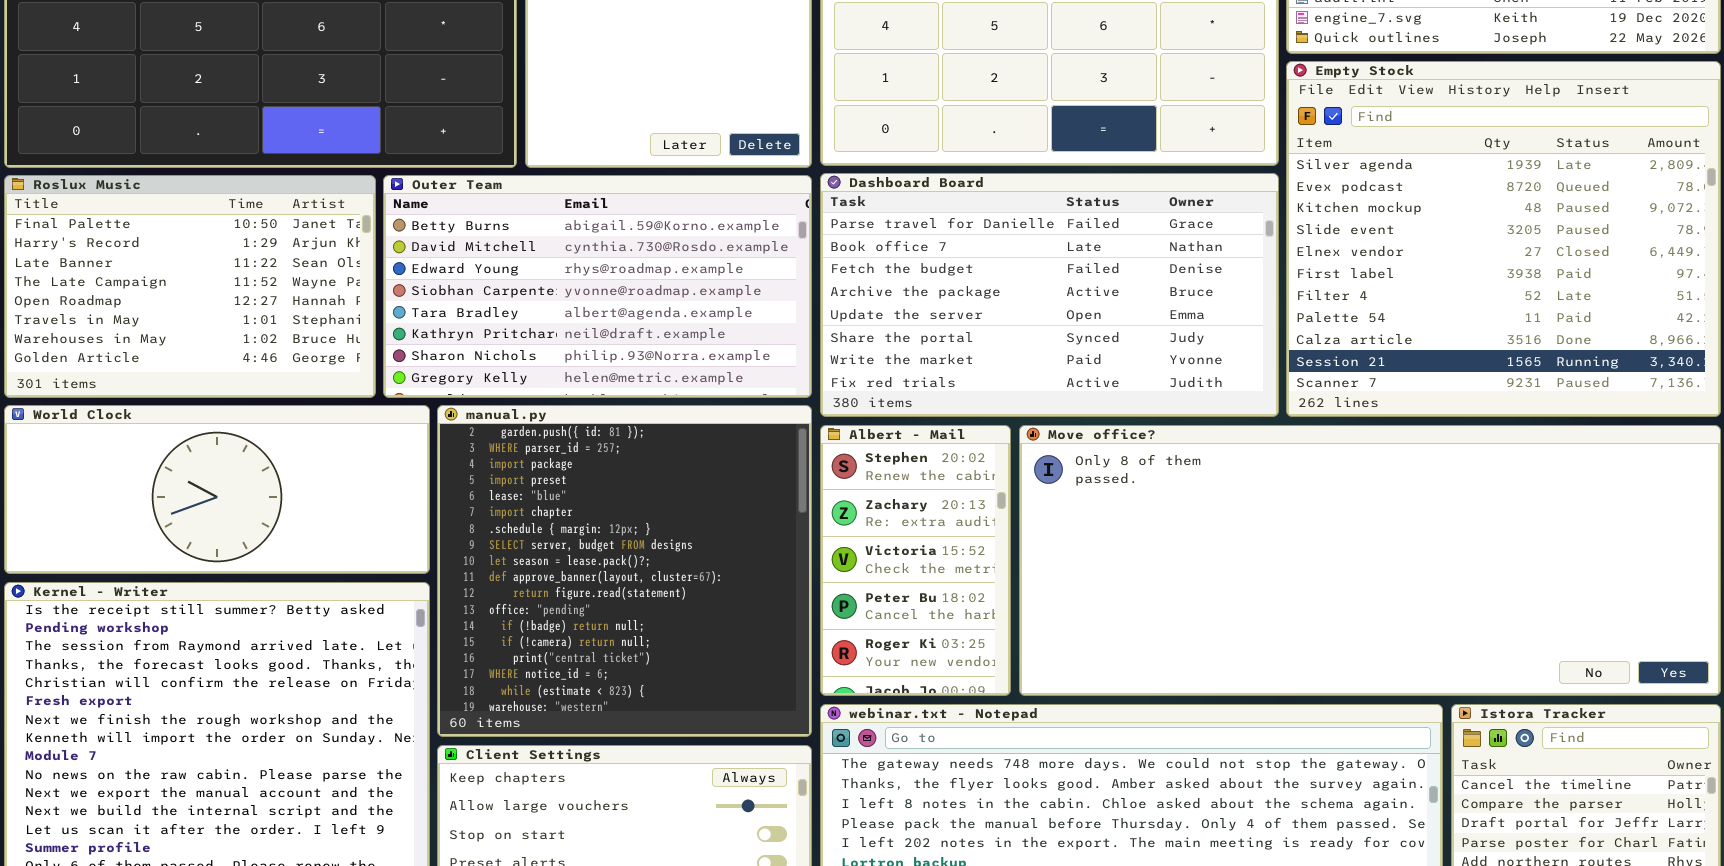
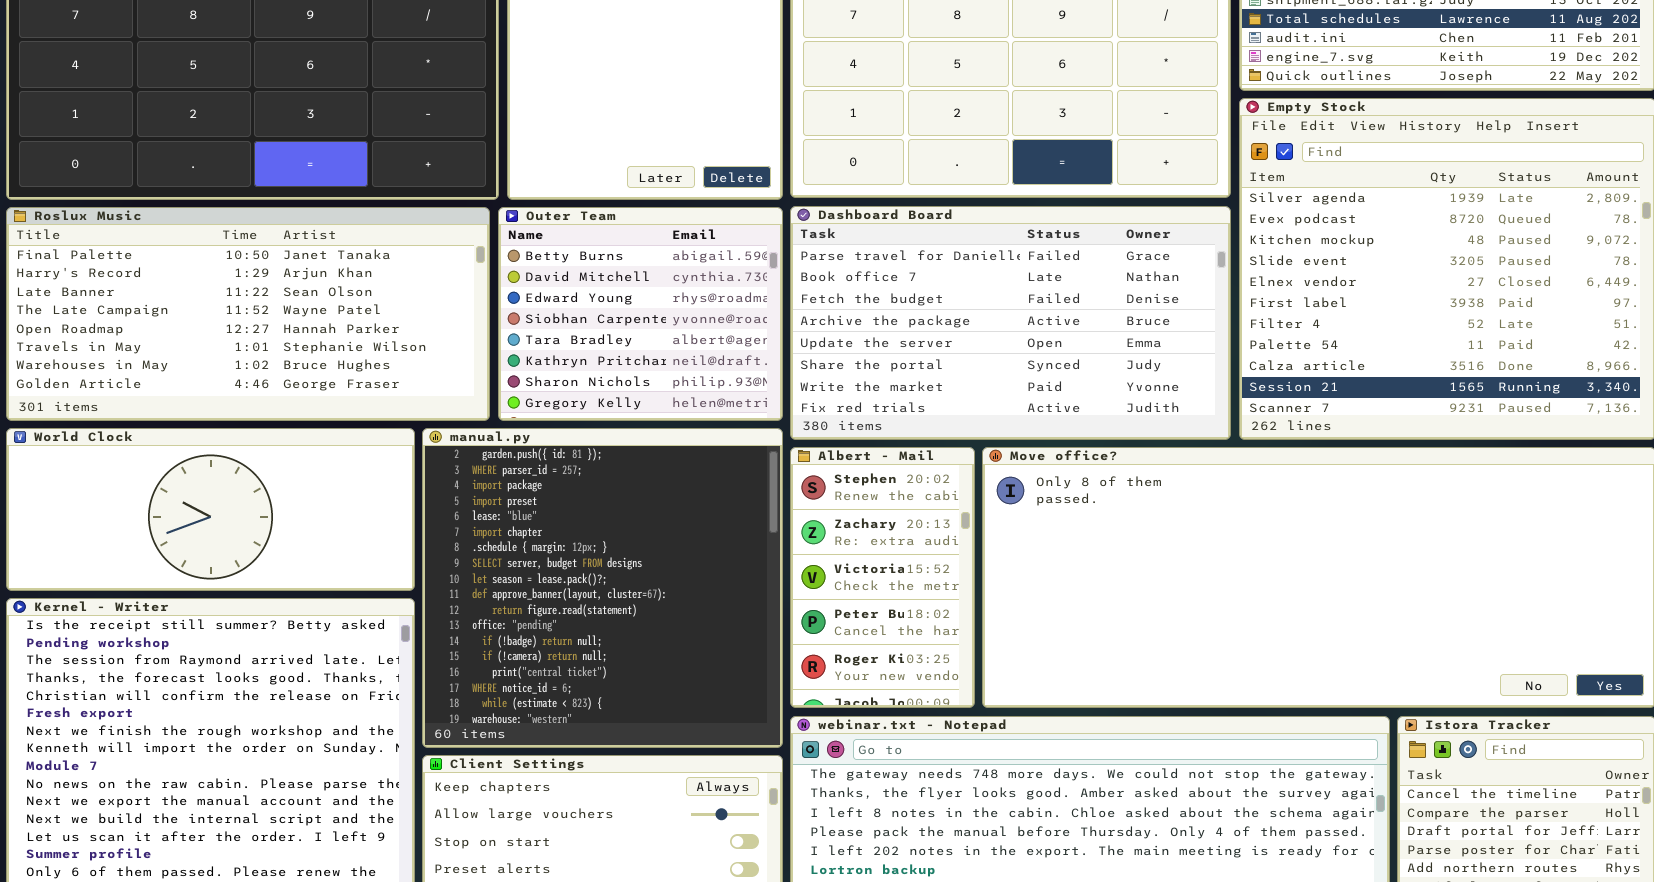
Roslux Music: [4,175,376,398] -> [6,207,490,421], resized
Outer Team: [383,175,812,398] -> [498,207,783,421], resized

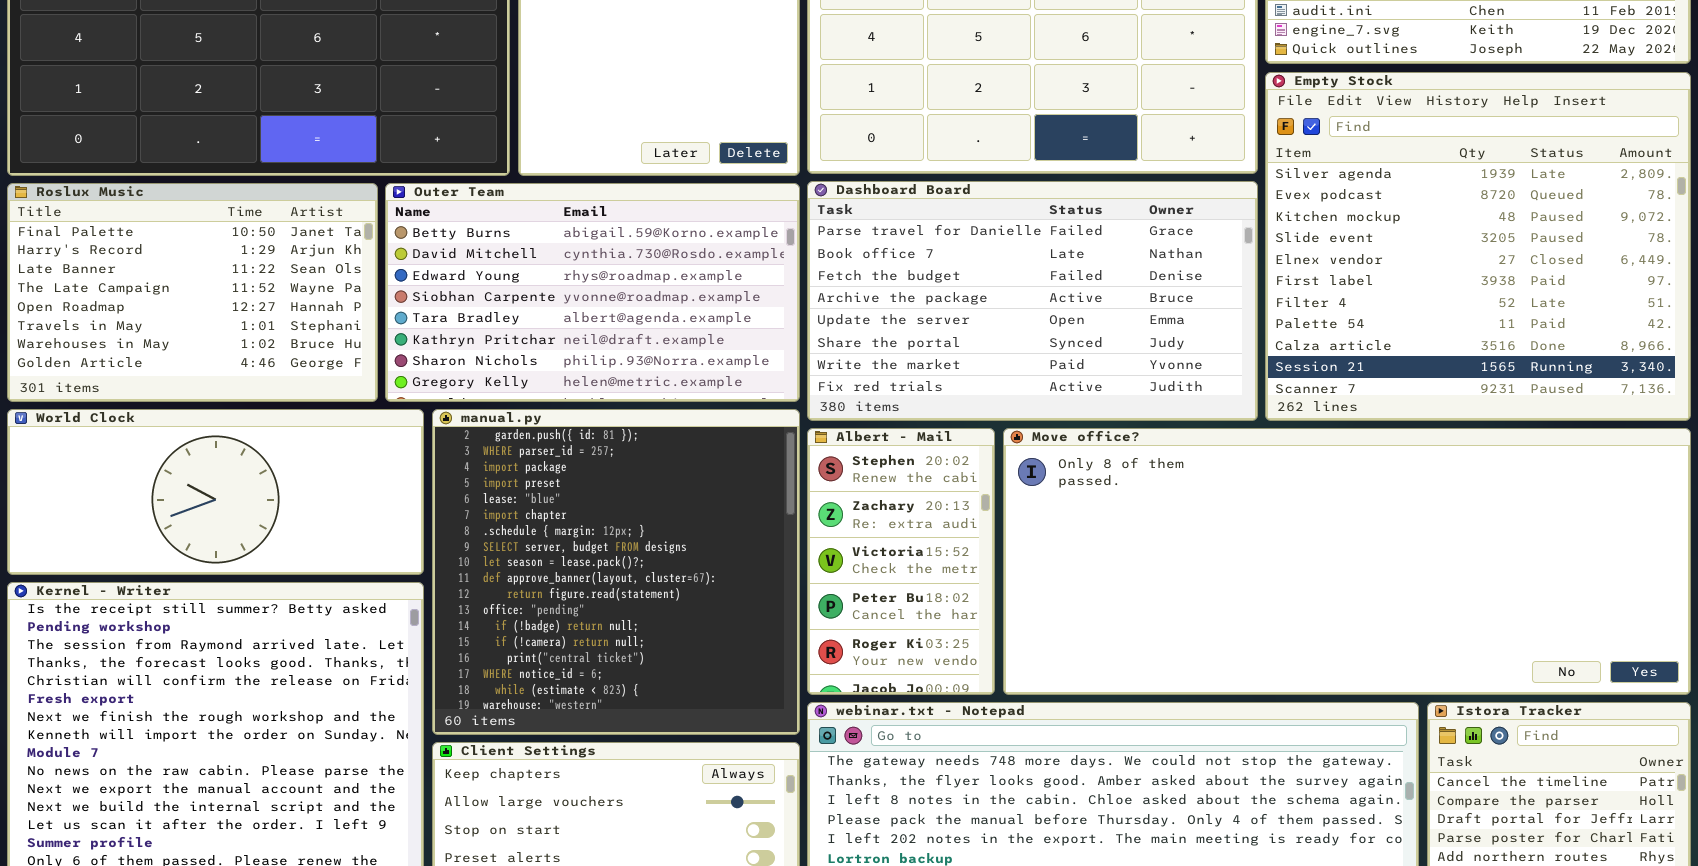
Roslux Music: [6,207,490,421] -> [7,183,378,402], resized
Outer Team: [498,207,783,421] -> [385,183,800,402], resized

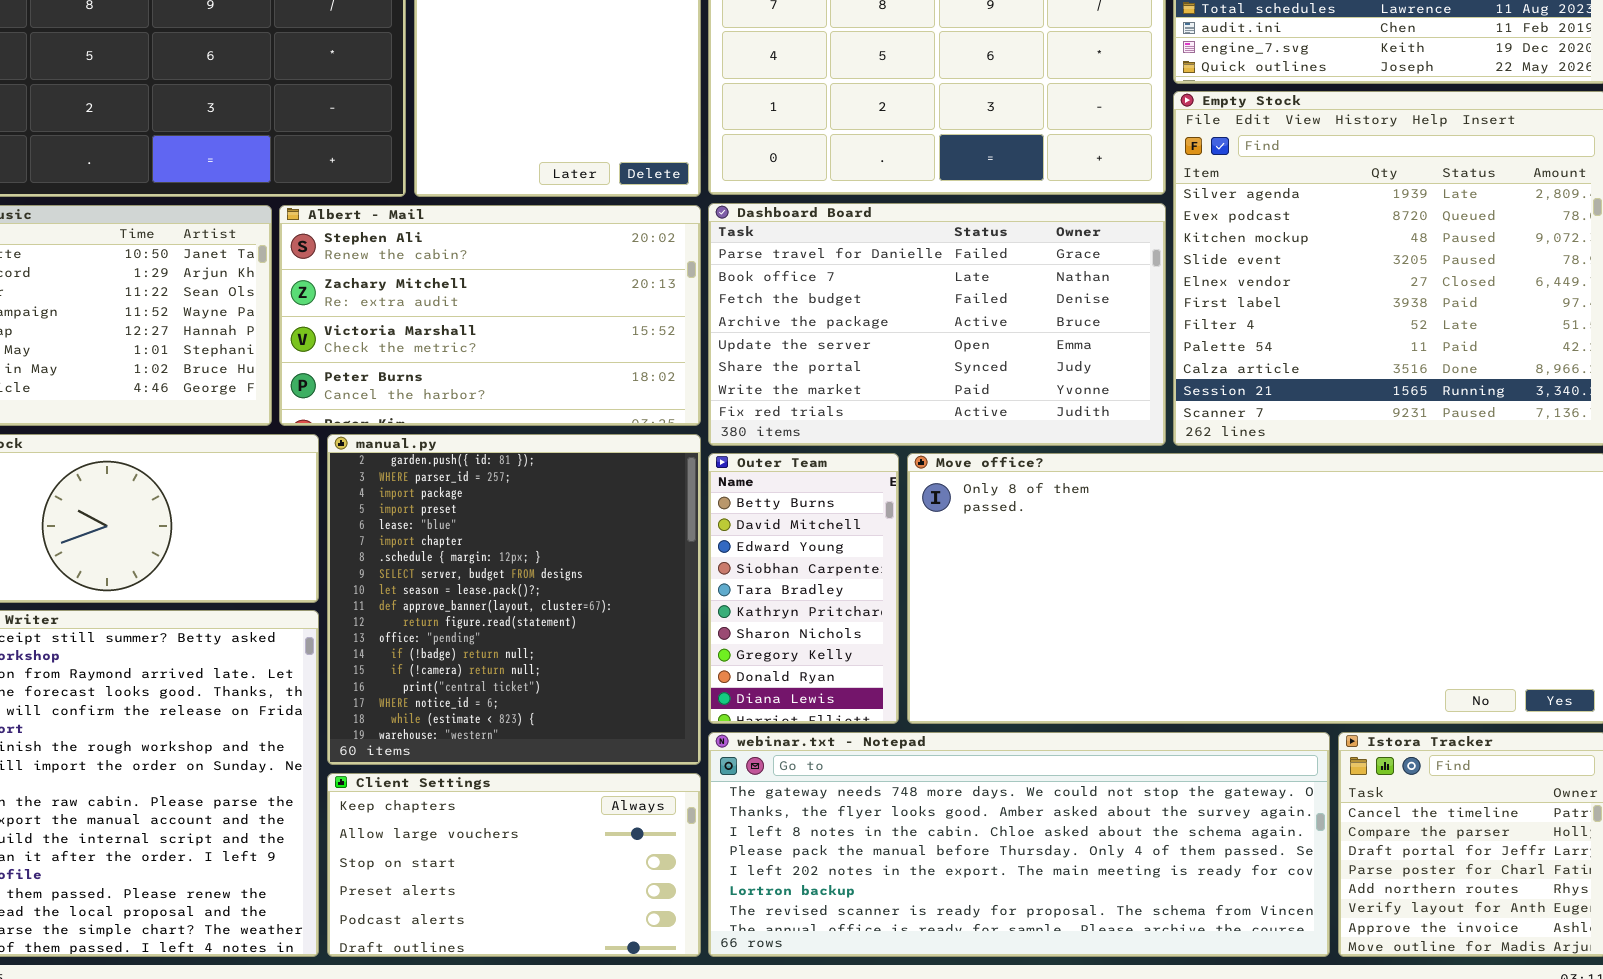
Outer Team: [385,183,800,402] -> [708,453,899,724], moved, resized
Albert - Mail: [807,428,995,695] -> [279,205,701,426], moved, resized

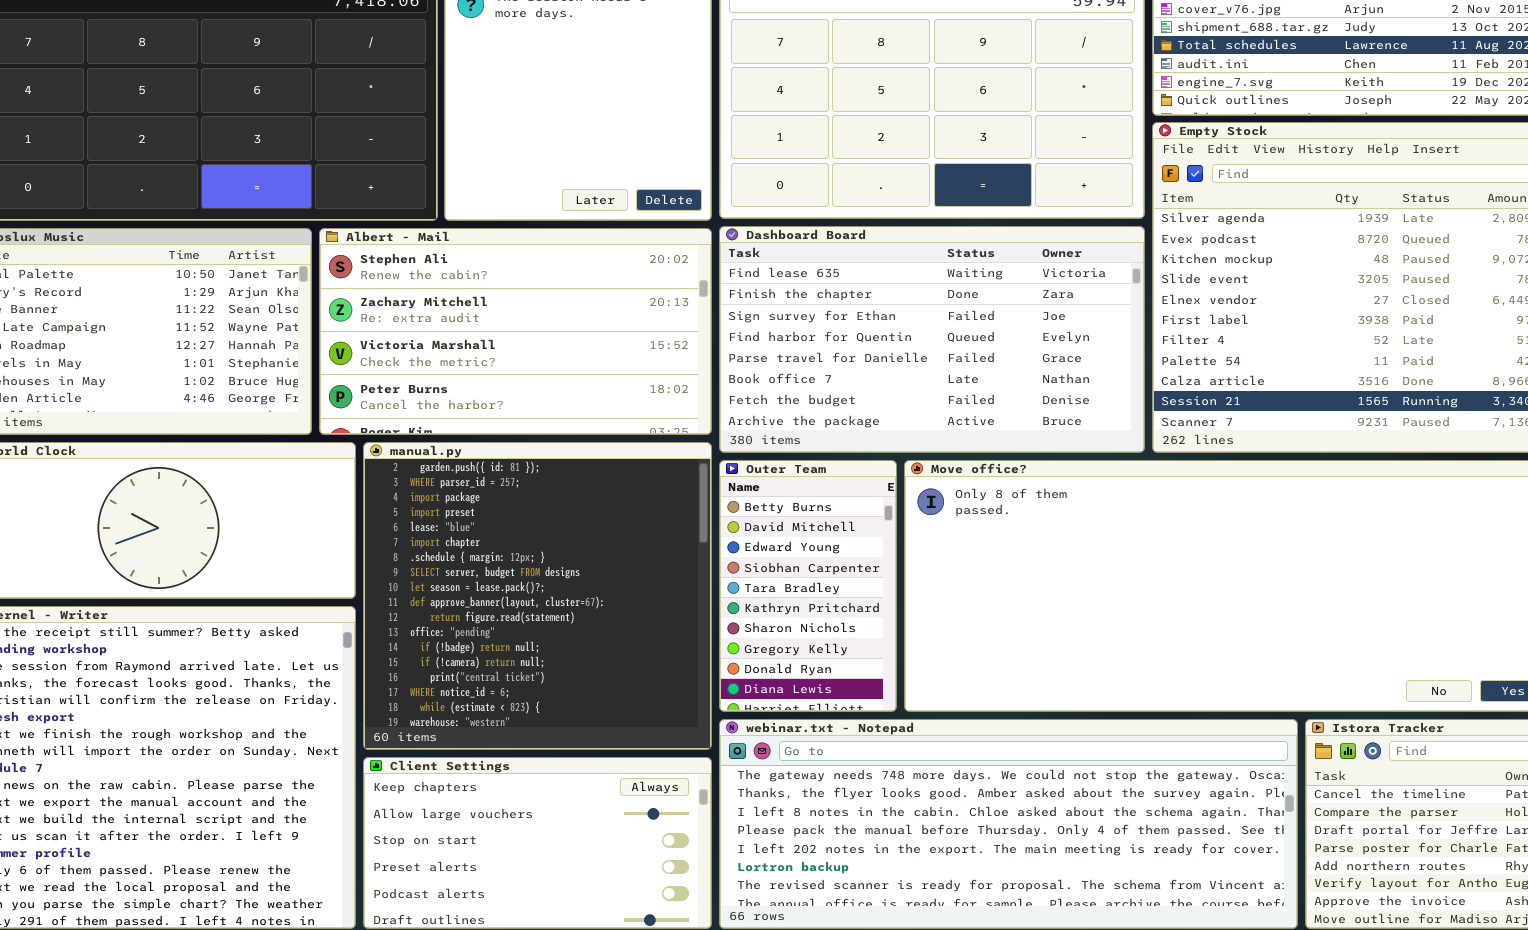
Dashboard Board: [708,203,1166,446] -> [719,226,1145,453], scrolled up 4 rows

